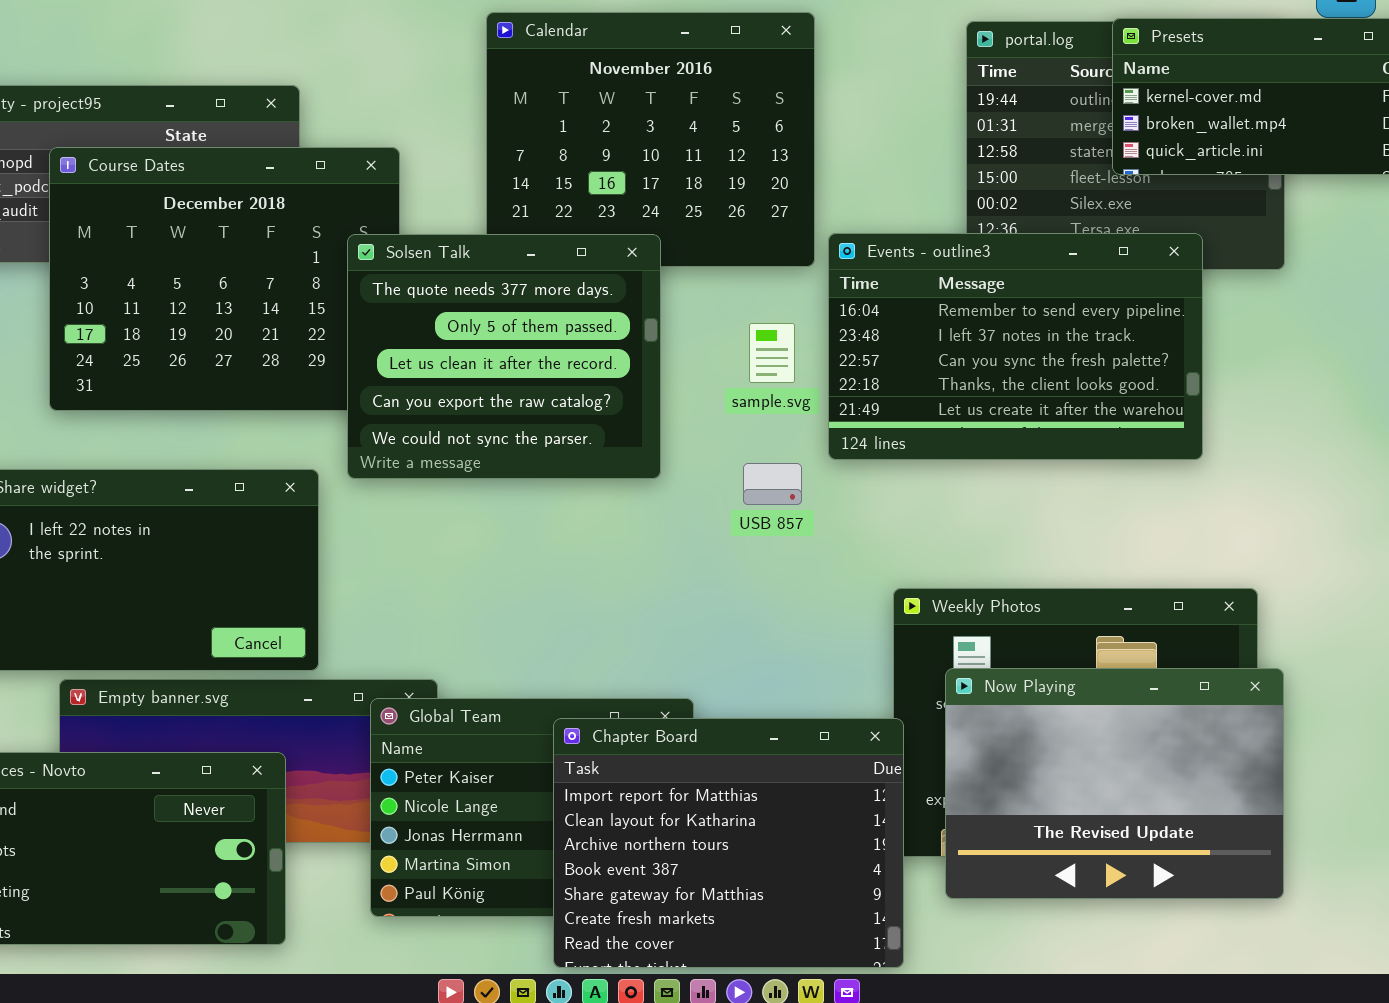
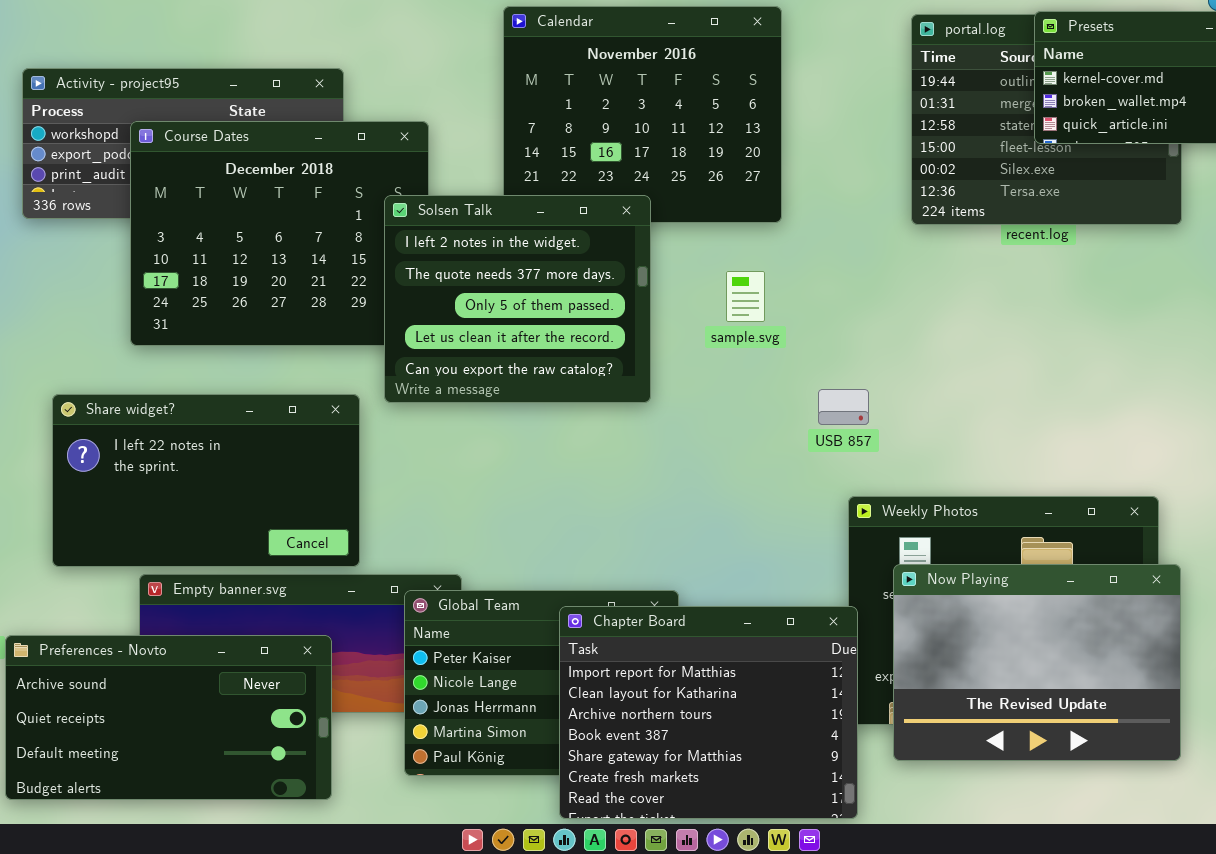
Events - outline3: [828,233,1203,460] -> none, closed
Solsen Talk: [347,234,661,479] -> [384,195,651,403], scrolled up 1 row
USB 857: [743,463,802,505] -> [818,389,869,425], moved

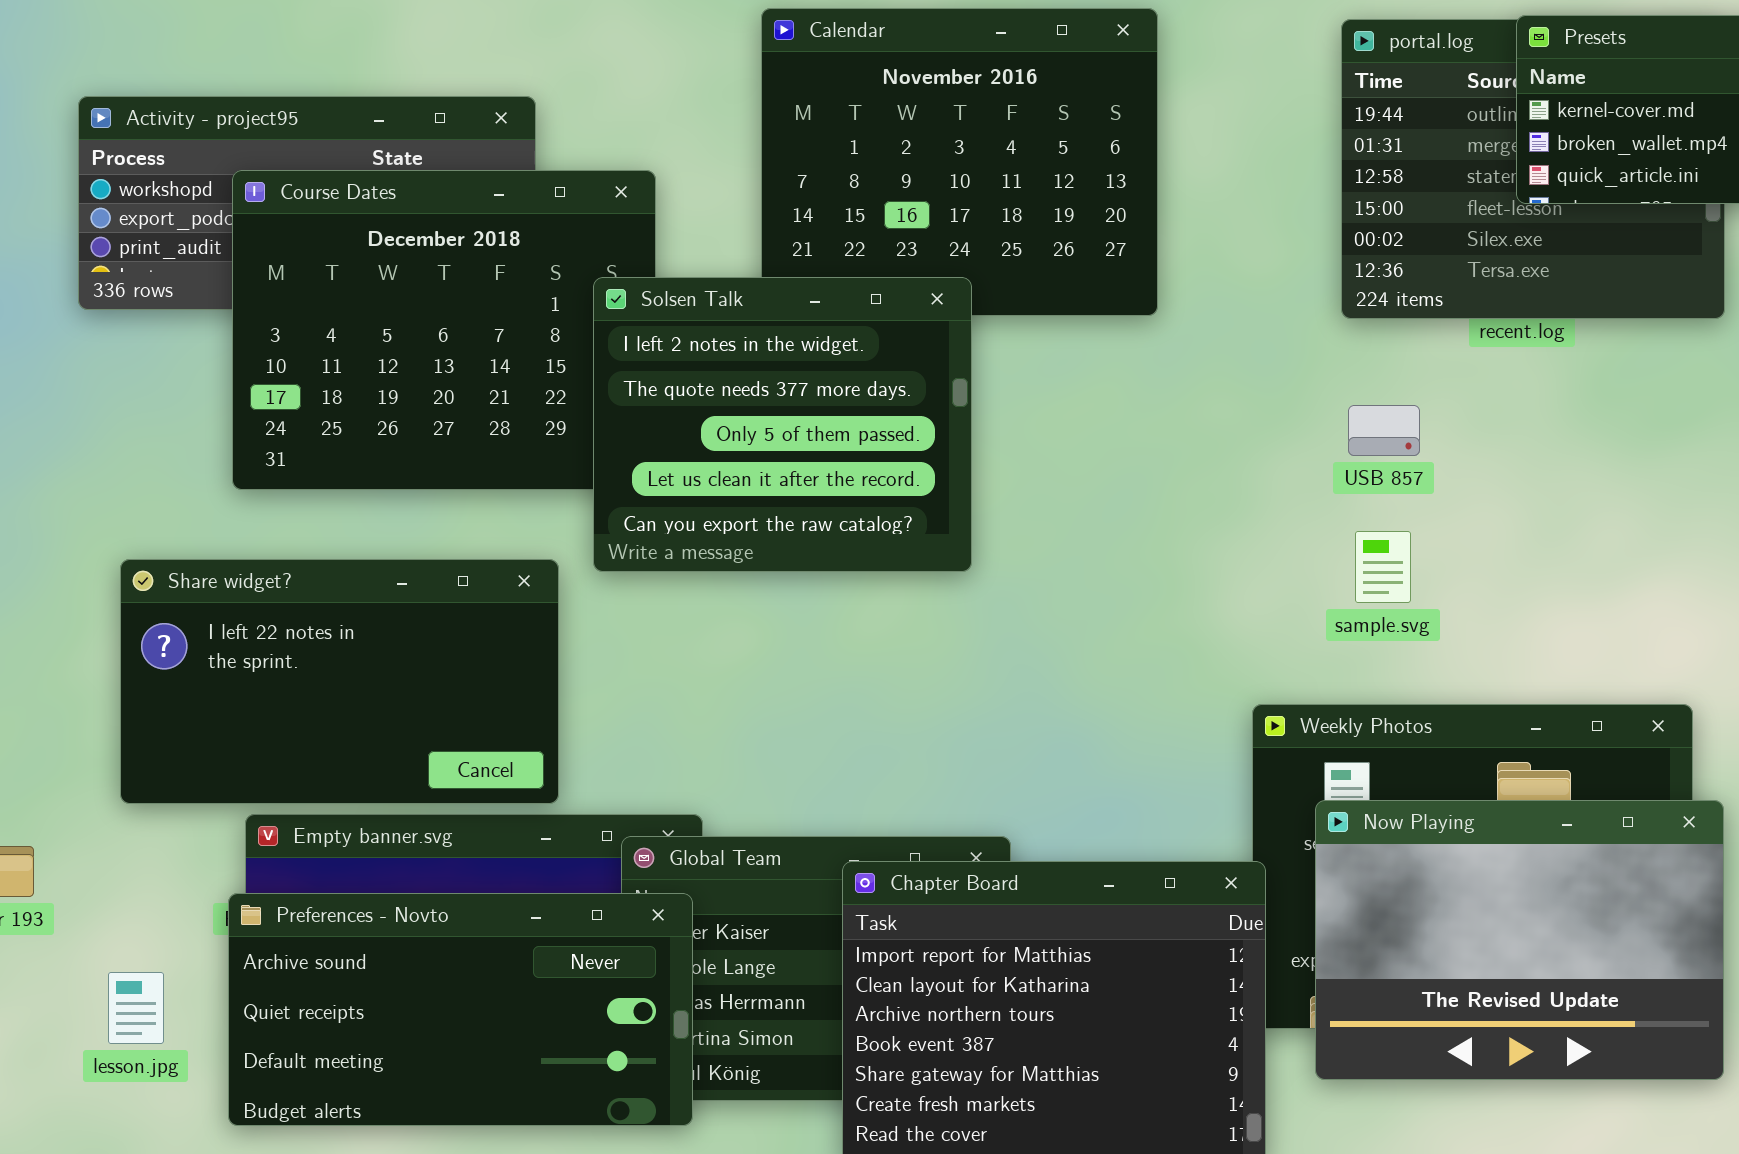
sample.svg: [726,271,765,322] -> [1355,531,1411,603], moved
USB 857: [818,389,869,425] -> [1348,405,1420,456], moved
Preferences - Novto: [5,635,332,800] -> [228,893,693,1126], moved

